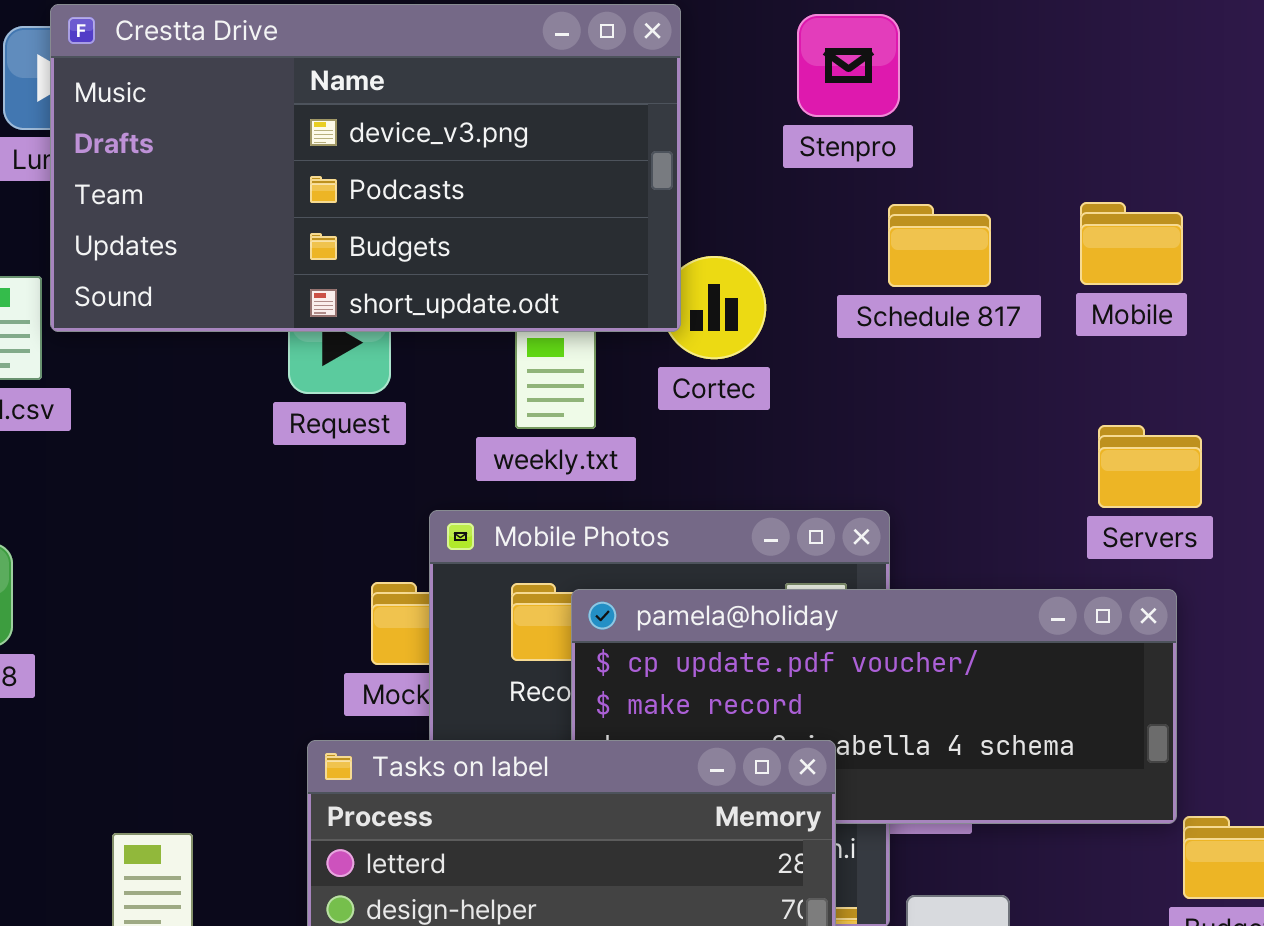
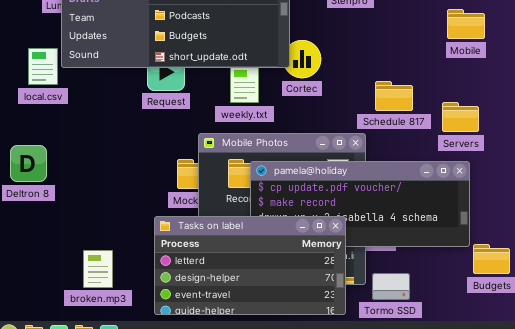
Mobile: [1080,202,1183,285] -> [447,9,485,39], moved
Schedule 817: [888,204,991,287] -> [375,81,413,111], moved

